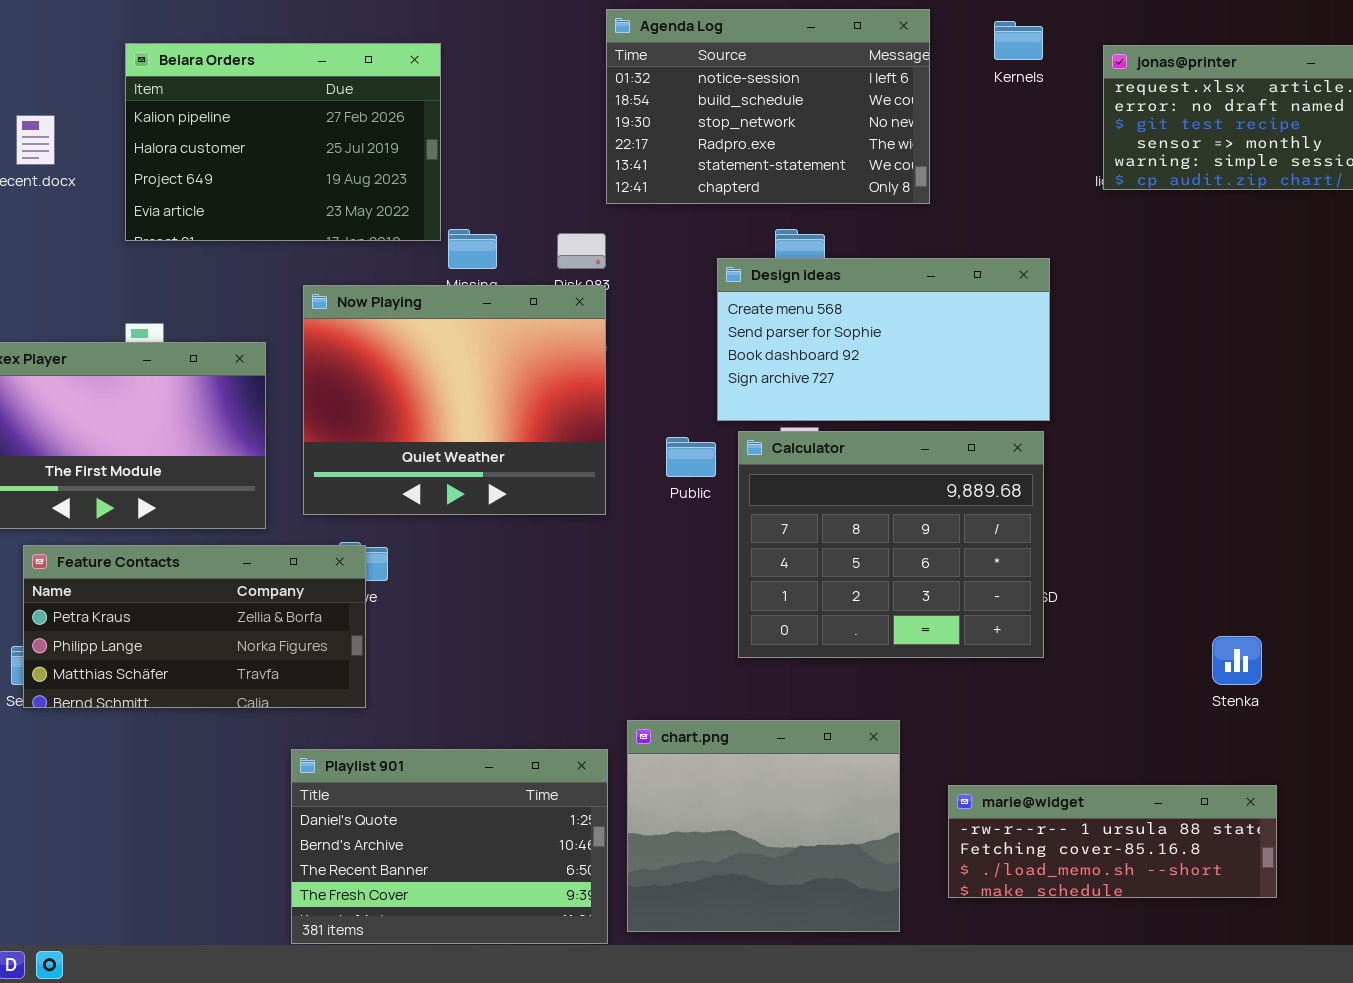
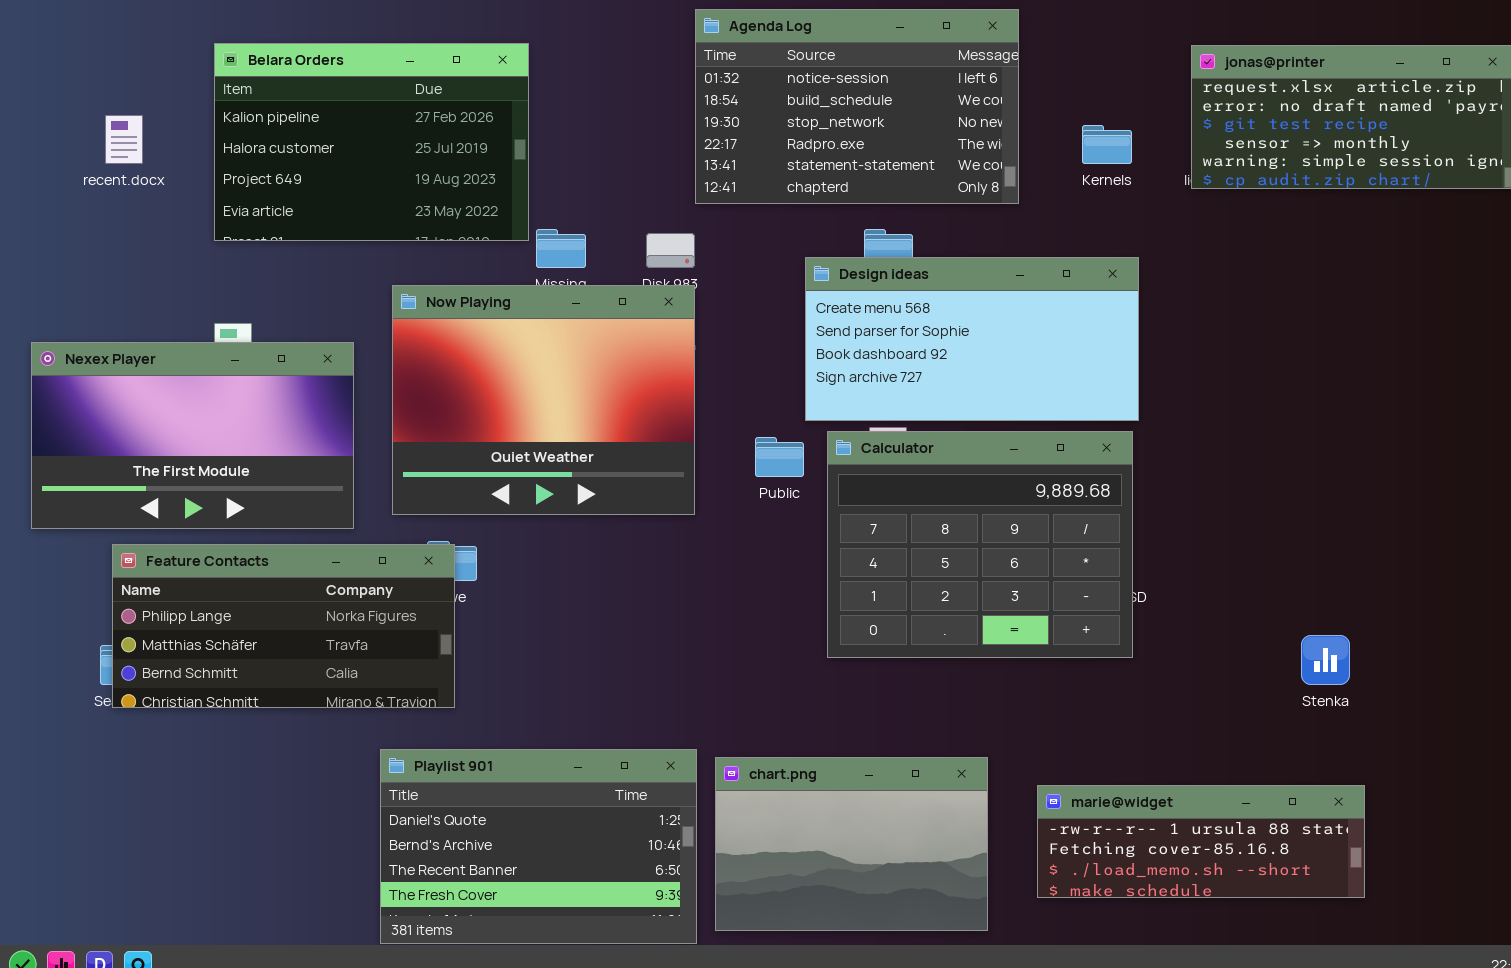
Kernels: [994,21,1043,60] -> [1082,125,1132,164], moved
Feature Contacts: [23,545,366,708] -> [112,544,455,708], scrolled down 1 row
chart.png: [627,720,900,932] -> [715,757,988,931], resized

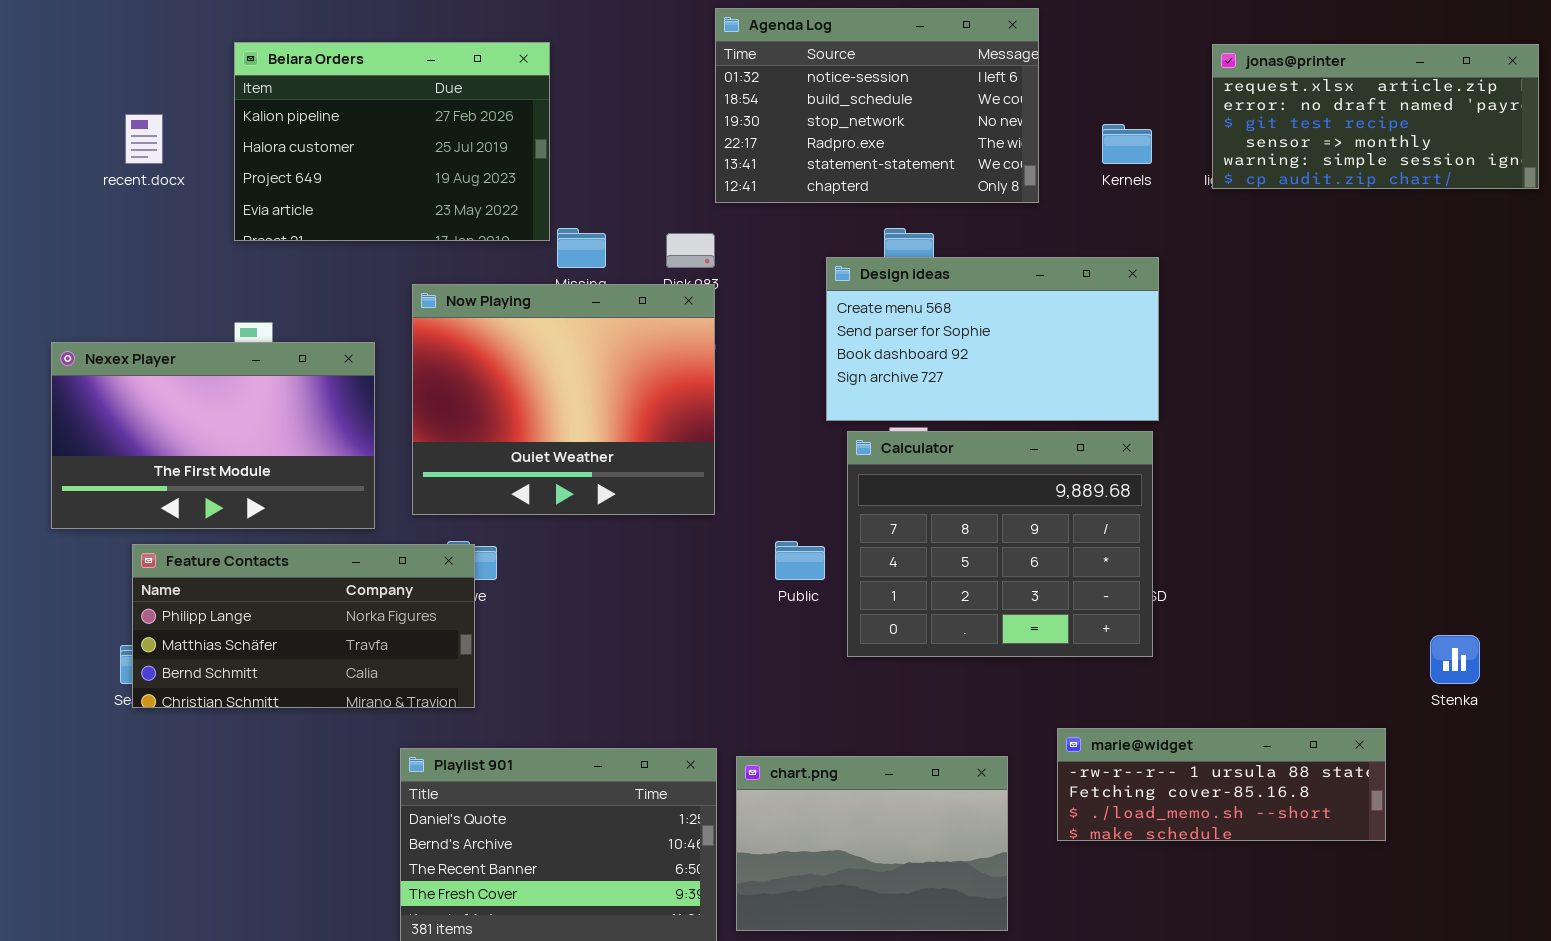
Public: [755,437,804,477] -> [775,541,825,580], moved
Stenka: [1301,635,1350,685] -> [1430,635,1480,684], moved
marie@widget: [1037,785,1365,898] -> [1057,728,1386,841], moved

